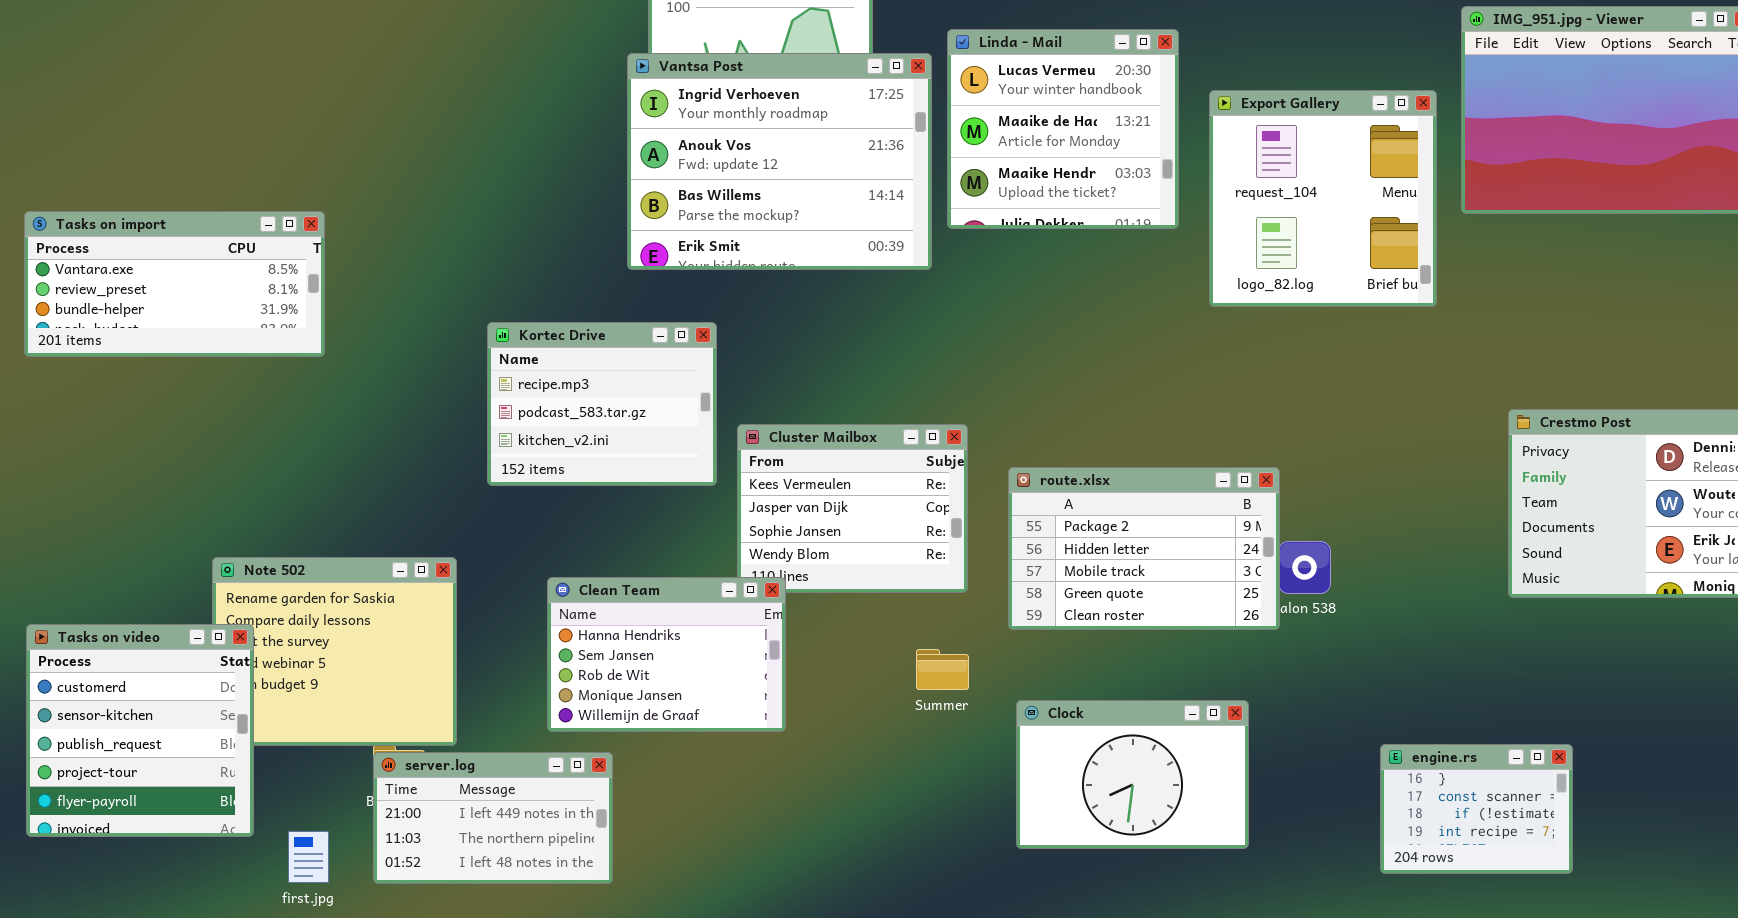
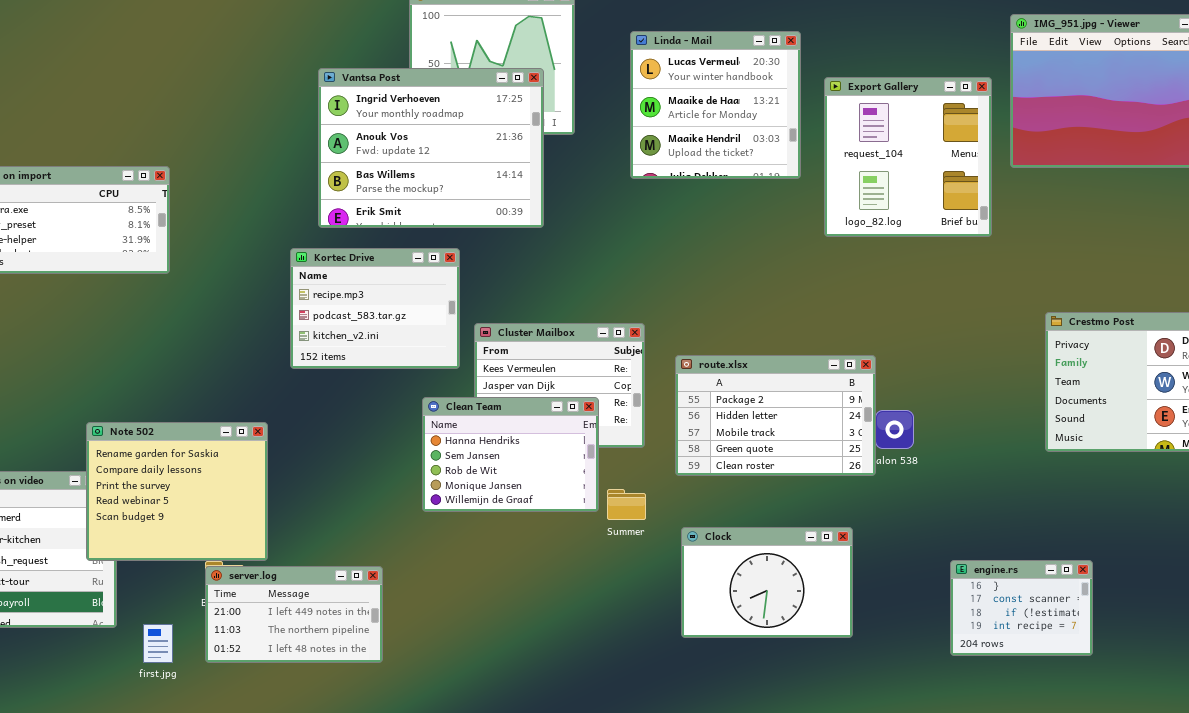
Vantsa Post: [627,53,932,270] -> [318,68,544,228], moved
Note 502: [212,557,457,746] -> [86,422,268,561], raised
Clean Team: [547,577,786,732] -> [422,397,599,512], moved

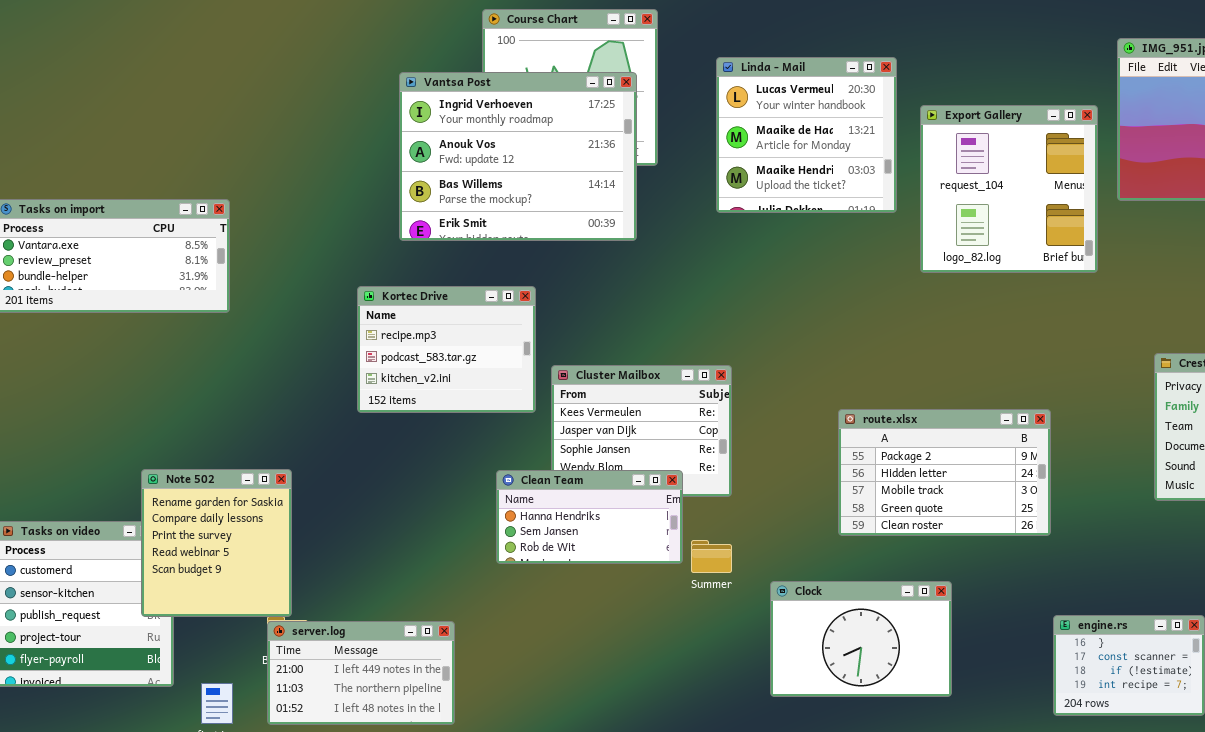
Vantsa Post: [318,68,544,228] -> [399,72,637,241], moved
route.xlsx: [675,355,876,476] -> [838,409,1051,536], moved
Clean Team: [422,397,599,512] -> [496,470,683,564], resized
Note 502: [86,422,268,561] -> [141,469,292,617], resized

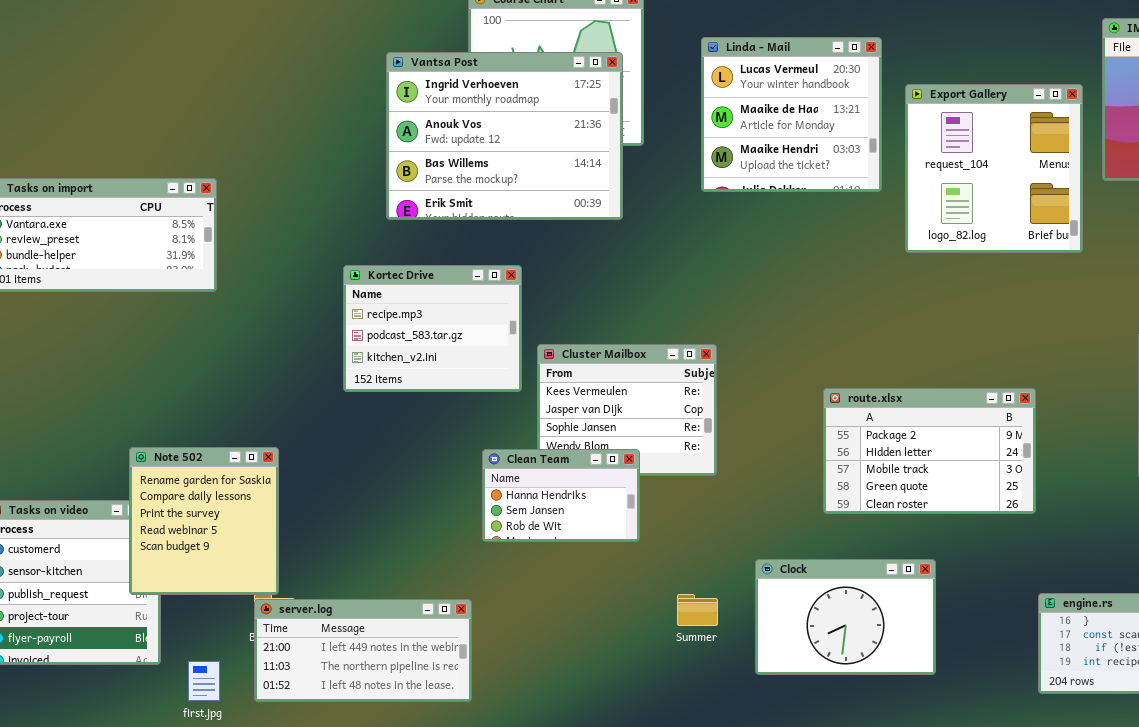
Clean Team: [496,470,683,564] -> [482,449,640,542], resized
Summer: [691,540,732,573] -> [677,594,718,626], moved
server.log: [267,621,455,725] -> [254,599,472,702], resized

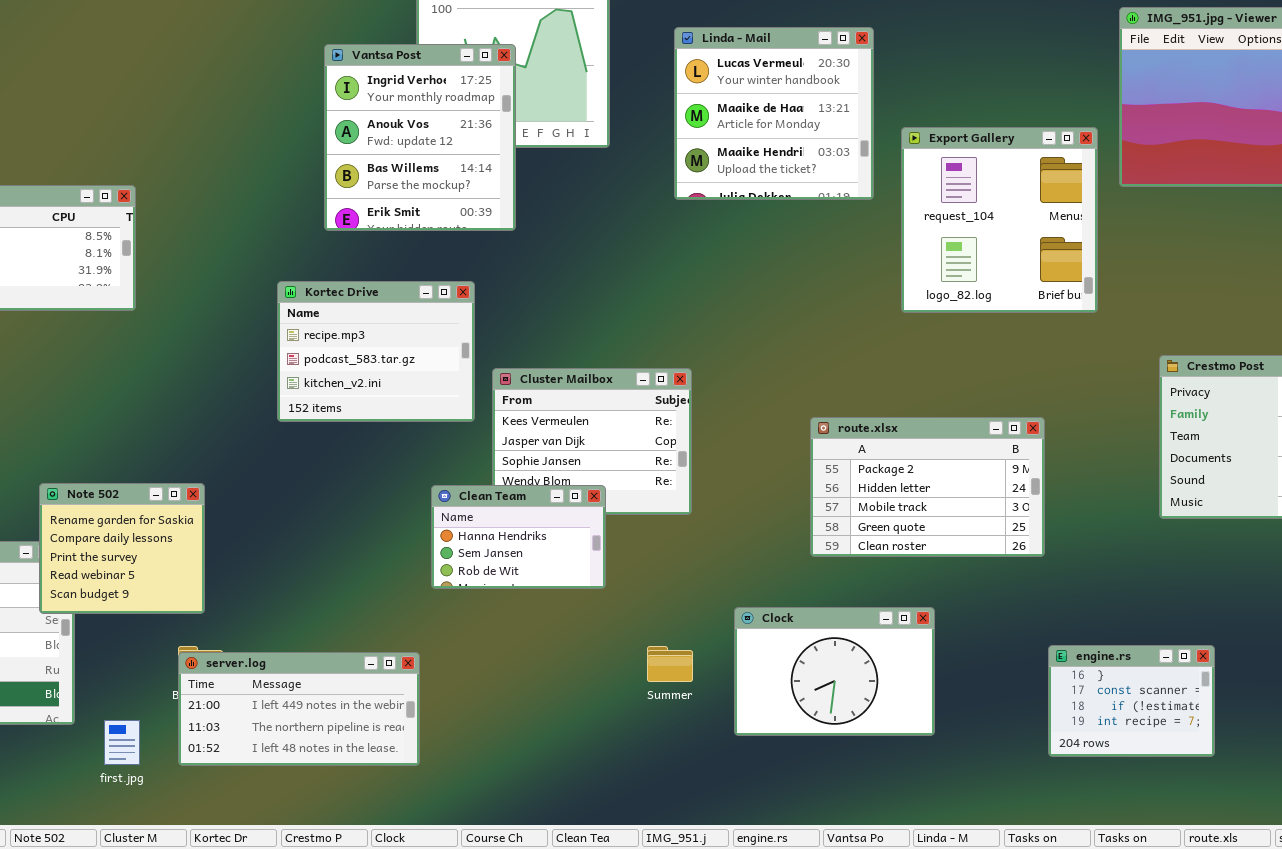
Vantsa Post: [386,52,623,220] -> [324,44,516,231], resized
Export Gallery: [905,84,1083,253] -> [901,127,1098,313], moved
Note 502: [129,447,279,595] -> [39,483,205,614], resized

